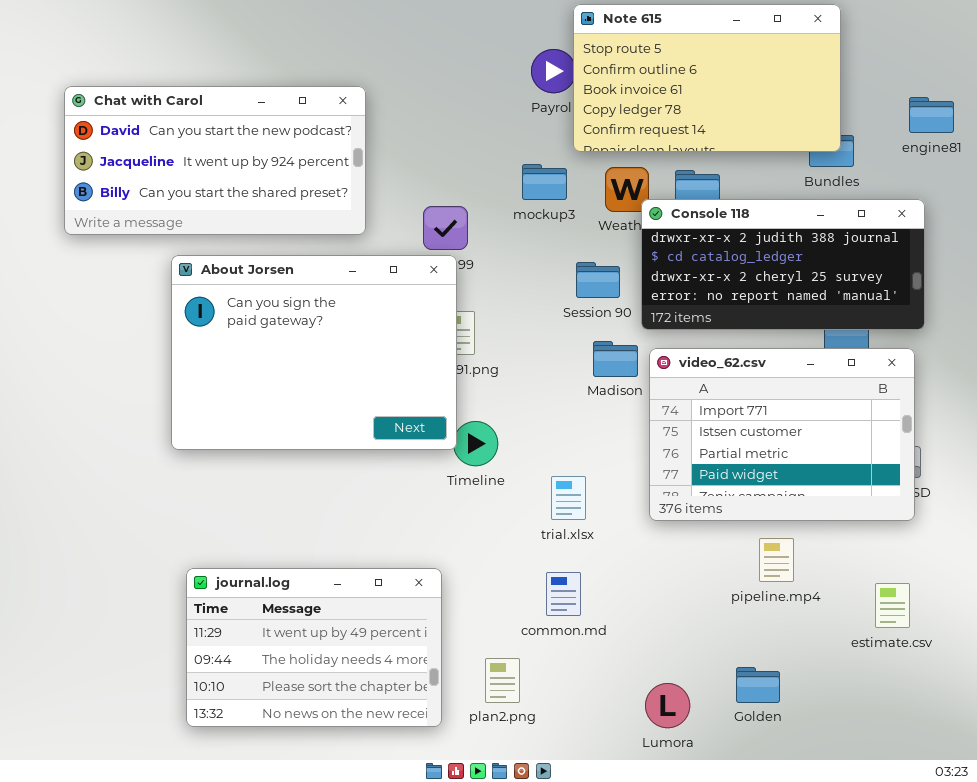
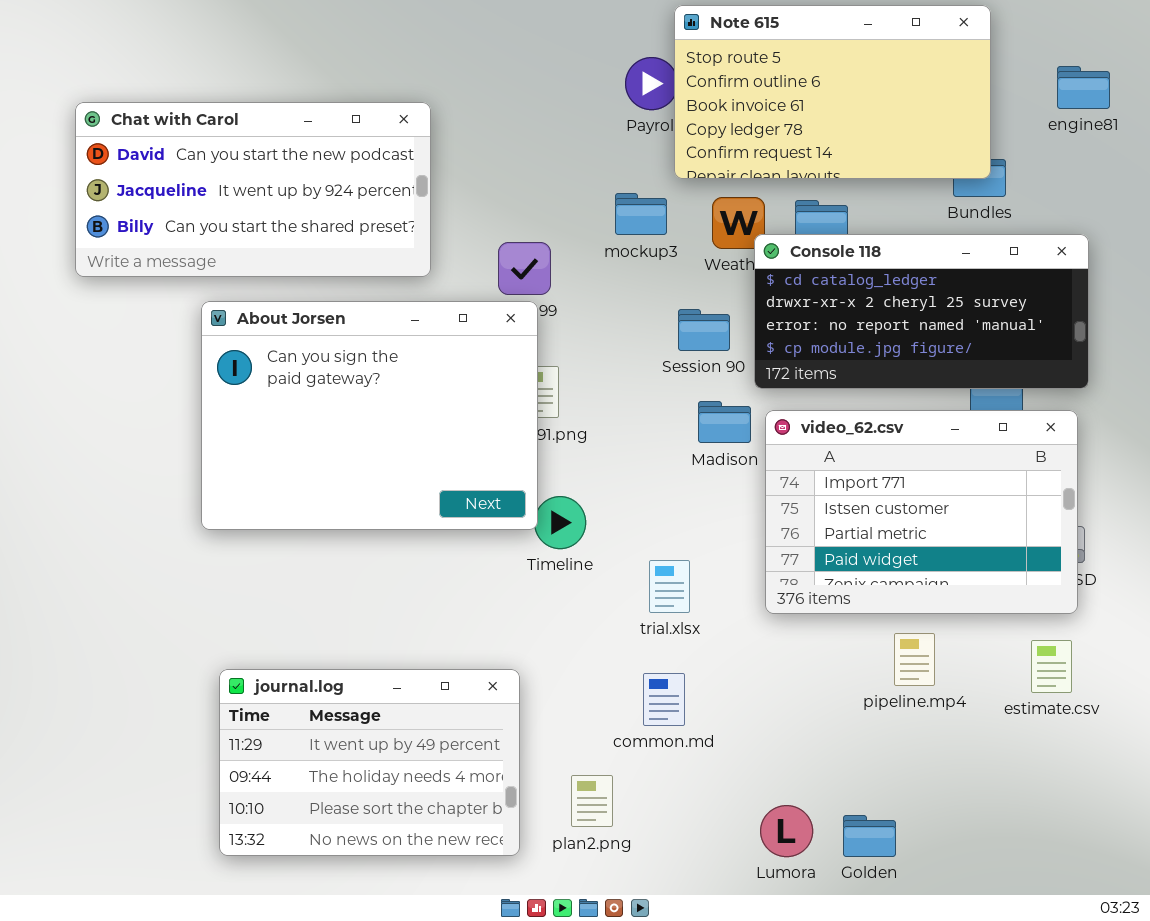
engine81: [909,97,954,133] -> [1057,66,1110,109], moved
Console 118: [641,199,925,330] -> [754,234,1089,389], scrolled down 1 row
estimate.csv: [875,583,910,628] -> [1031,640,1072,693], moved
Golden: [736,667,780,703] -> [843,815,896,857], moved

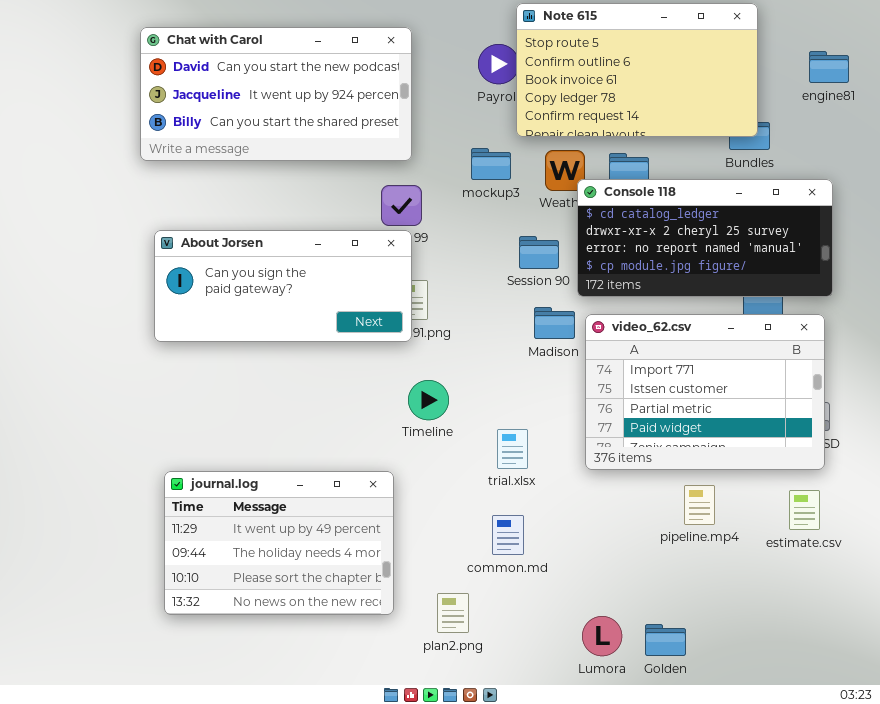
Chat with Carol: [75,102,431,277] -> [140,27,412,161], moved
About Jorsen: [201,301,538,530] -> [154,230,412,342], resized
journal.log: [219,669,520,856] -> [164,471,394,615], moved

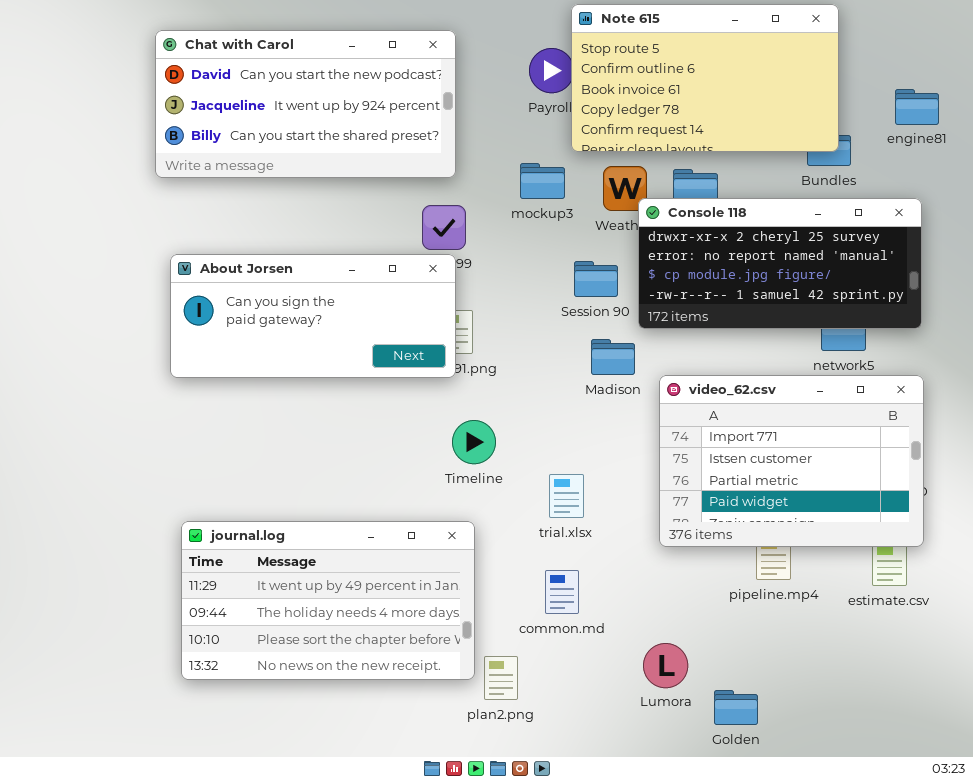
engine81: [809,51,849,83] -> [895,89,939,125], moved
Console 118: [577,179,833,297] -> [638,198,922,329], scrolled down 1 row
video_62.csv: [585,314,825,470] -> [659,375,924,547], moved
journal.log: [164,471,394,615] -> [181,521,475,680], resized
Lumora: [582,616,622,656] -> [643,643,688,688], moved

